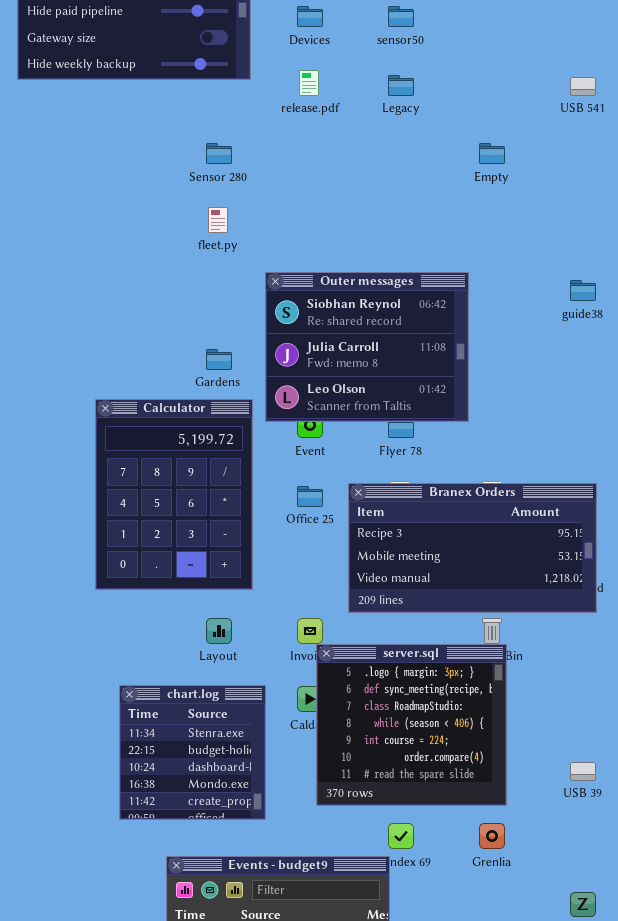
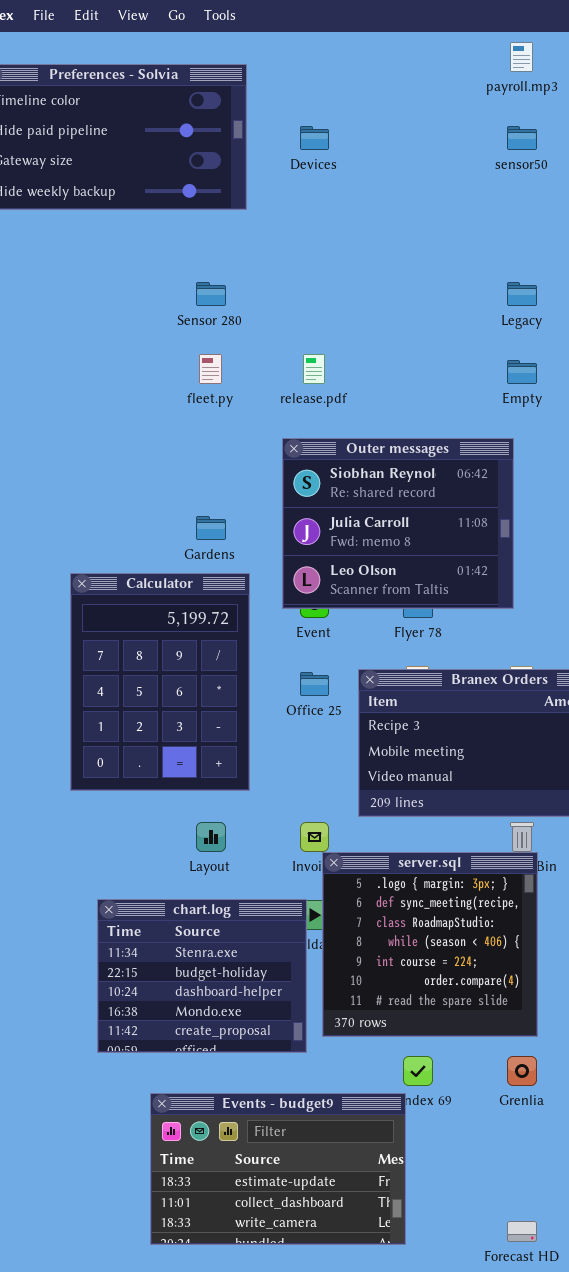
sensor50: [388,6,414,27] -> [507,126,537,150], moved
release.pdf: [299,70,319,96] -> [303,354,325,384], moved
Legacy: [388,75,414,96] -> [507,282,537,306], moved
Empty: [479,143,505,164] -> [507,360,537,384], moved
Outer messages: [265,272,469,422] -> [282,438,514,609], moved
chart.log: [119,685,266,820] -> [97,899,307,1053], resized

